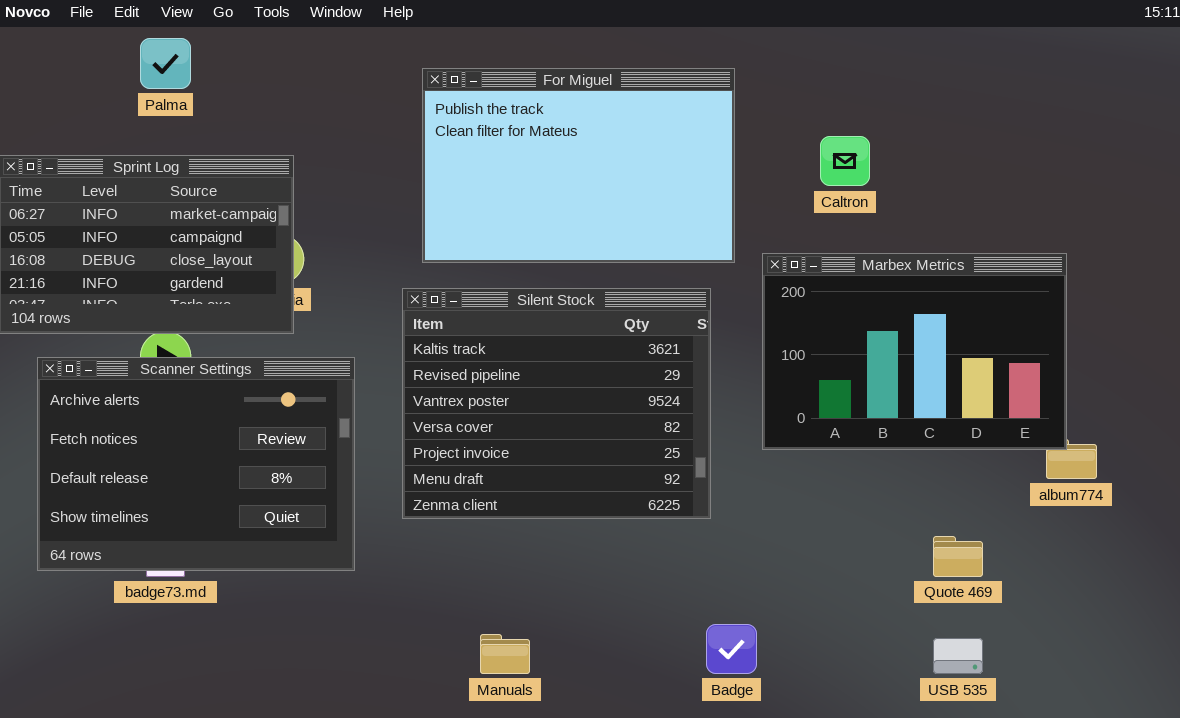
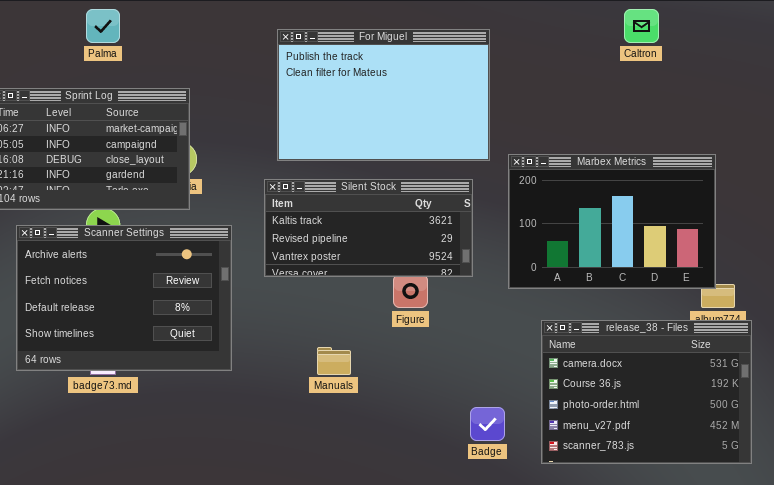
Caltron: [820,136,870,186] -> [624,9,659,43], moved
Silent Stock: [402,288,711,519] -> [264,179,473,277], resized
release_38 - Files: none -> [541,320,752,464], opened
Manuals: [480,634,530,674] -> [317,347,351,375], moved

